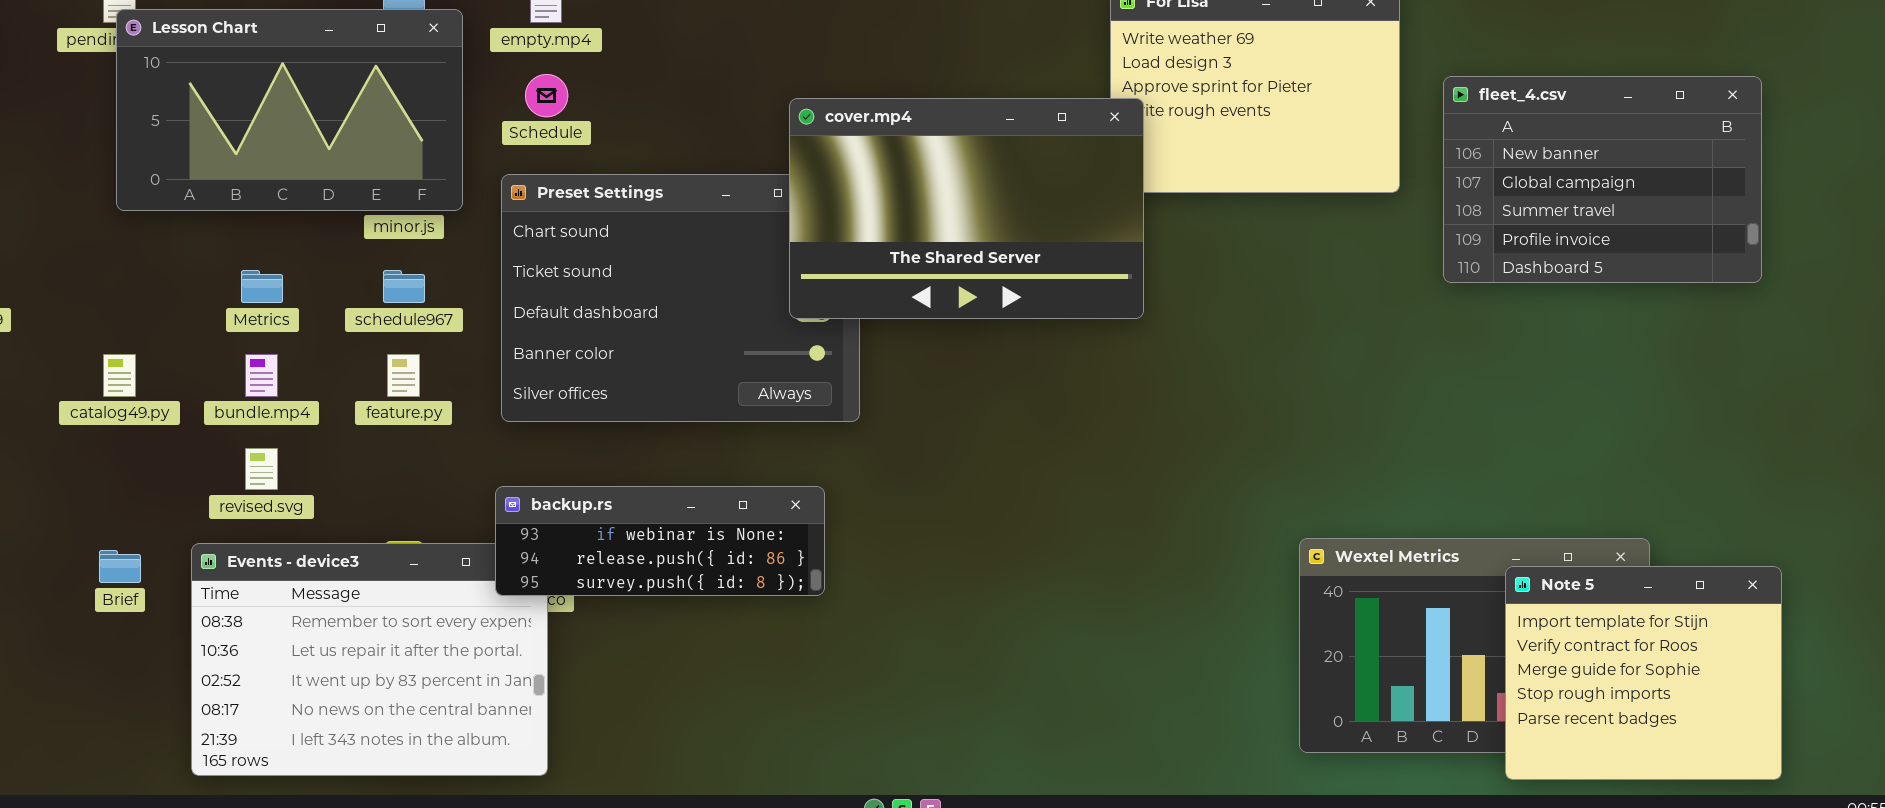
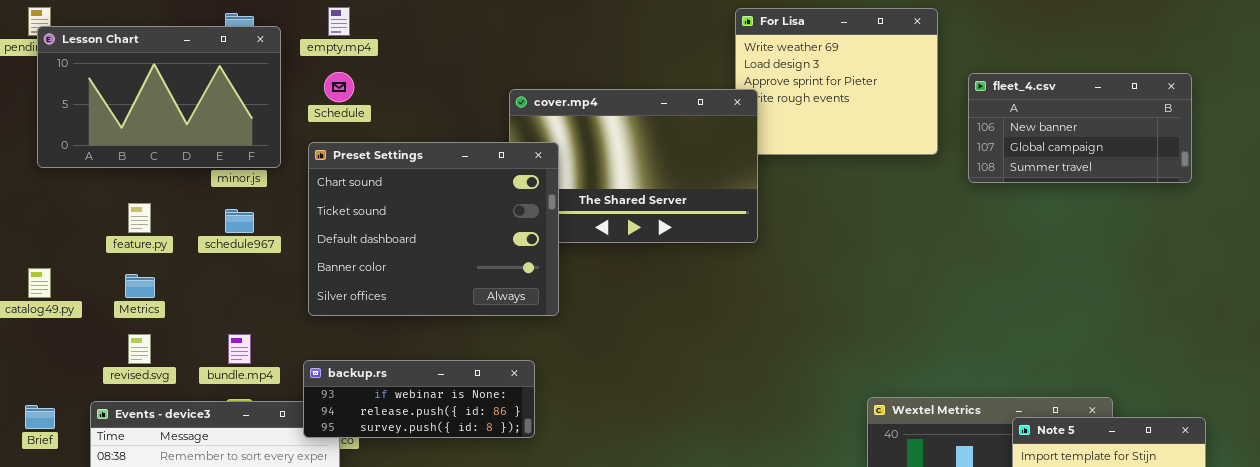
fleet_4.csv: [1443,76,1762,283] -> [968,73,1192,183], resized
Preset Settings: [501,174,860,422] -> [308,142,559,316], raised
Metrics: [241,270,283,303] -> [125,274,155,298], moved
bundle.mp4: [245,354,278,397] -> [228,334,251,364], moved
feature.py: [387,354,420,397] -> [128,203,151,233], moved

